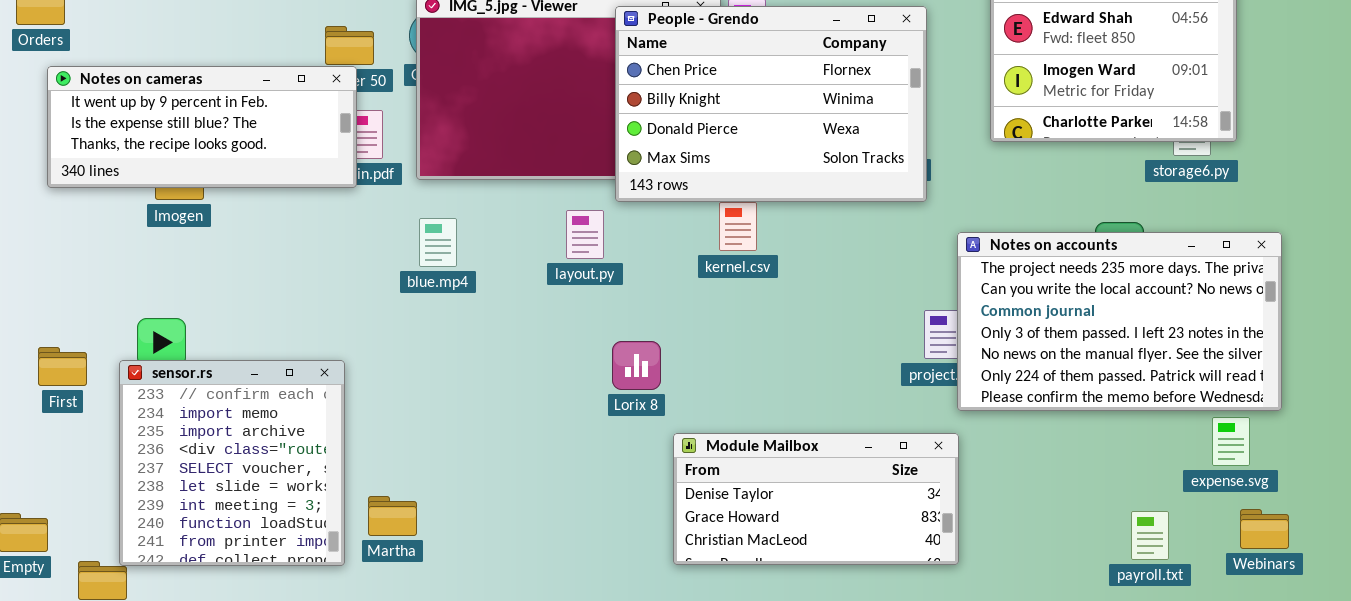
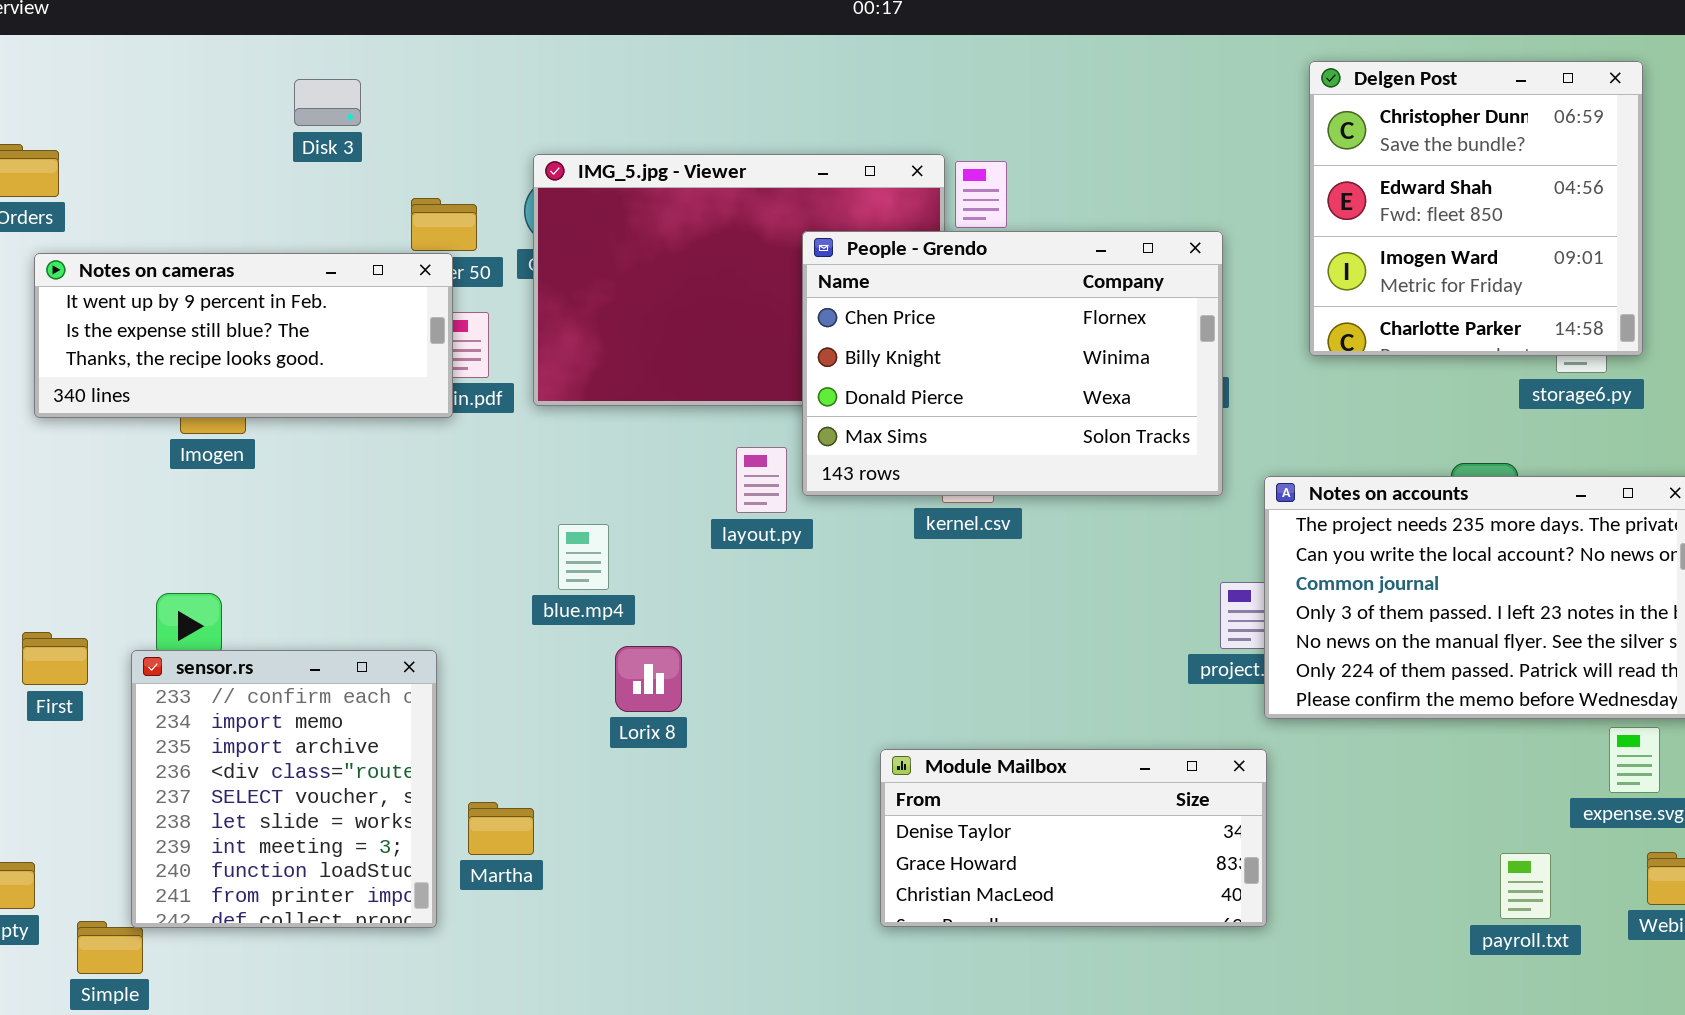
People - Grendo: [615,6,927,202] -> [802,231,1223,496], moved
blue.mp4: [419,218,457,267] -> [558,524,609,590], moved
Lorix 8: [612,341,661,390] -> [615,646,682,712], moved
Martha: [368,496,417,536] -> [468,802,534,855], moved

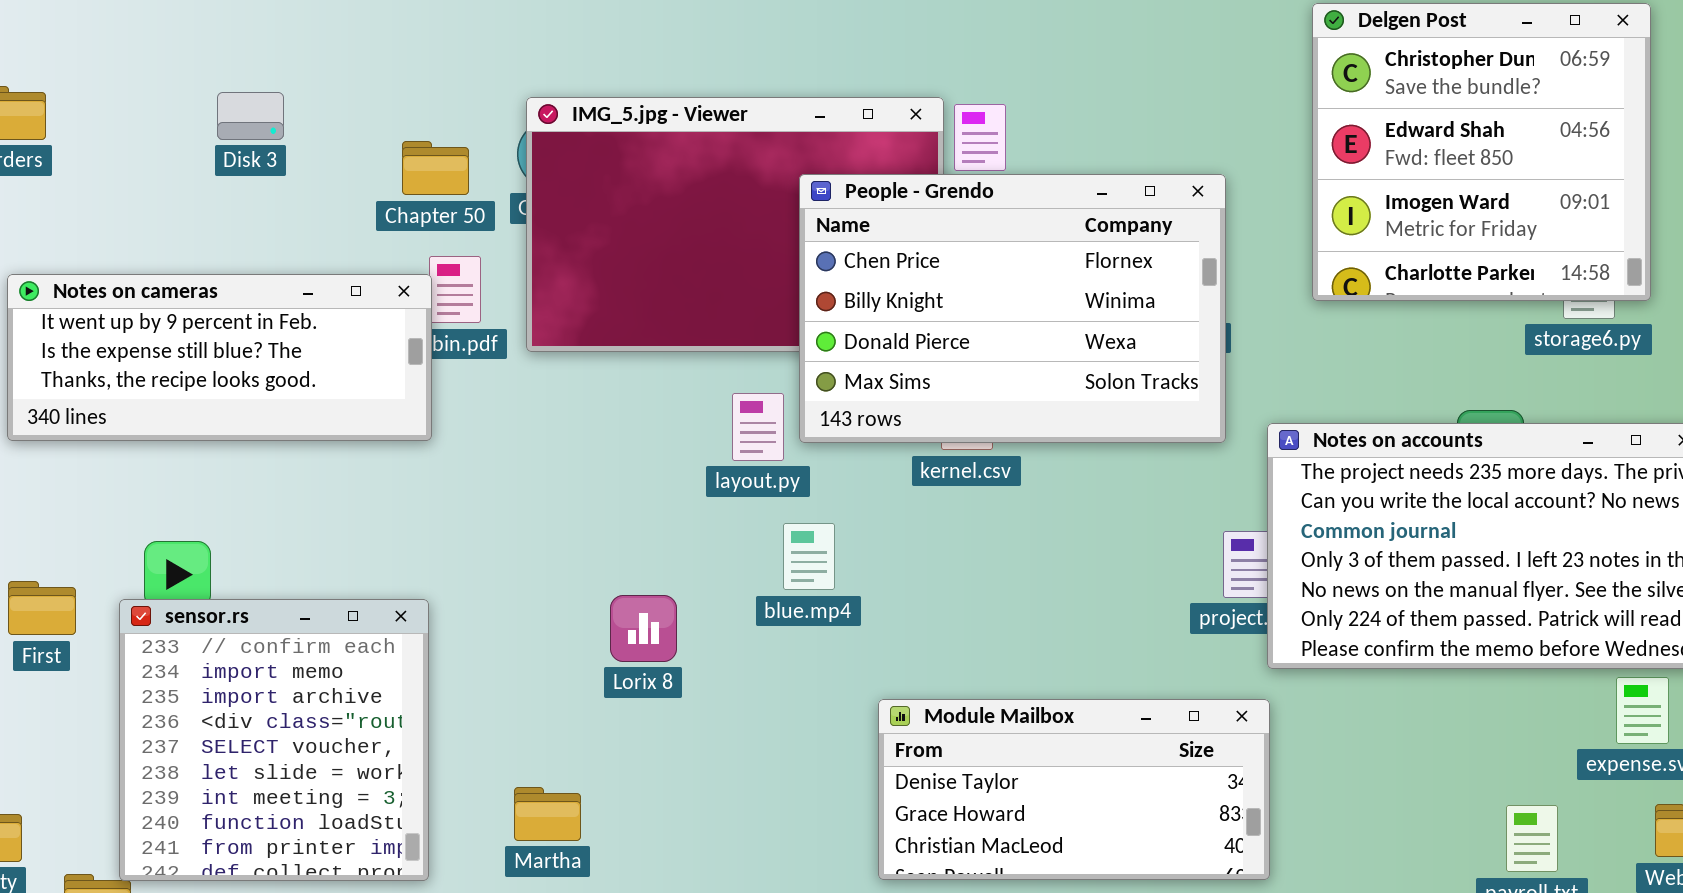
Disk 3: [294,79,361,126] -> [217,92,284,140], moved
Notes on cameras: [34,253,453,418] -> [7,274,432,441], moved
blue.mp4: [558,524,609,590] -> [783,523,835,590], moved
Martha: [468,802,534,855] -> [514,787,581,841], moved

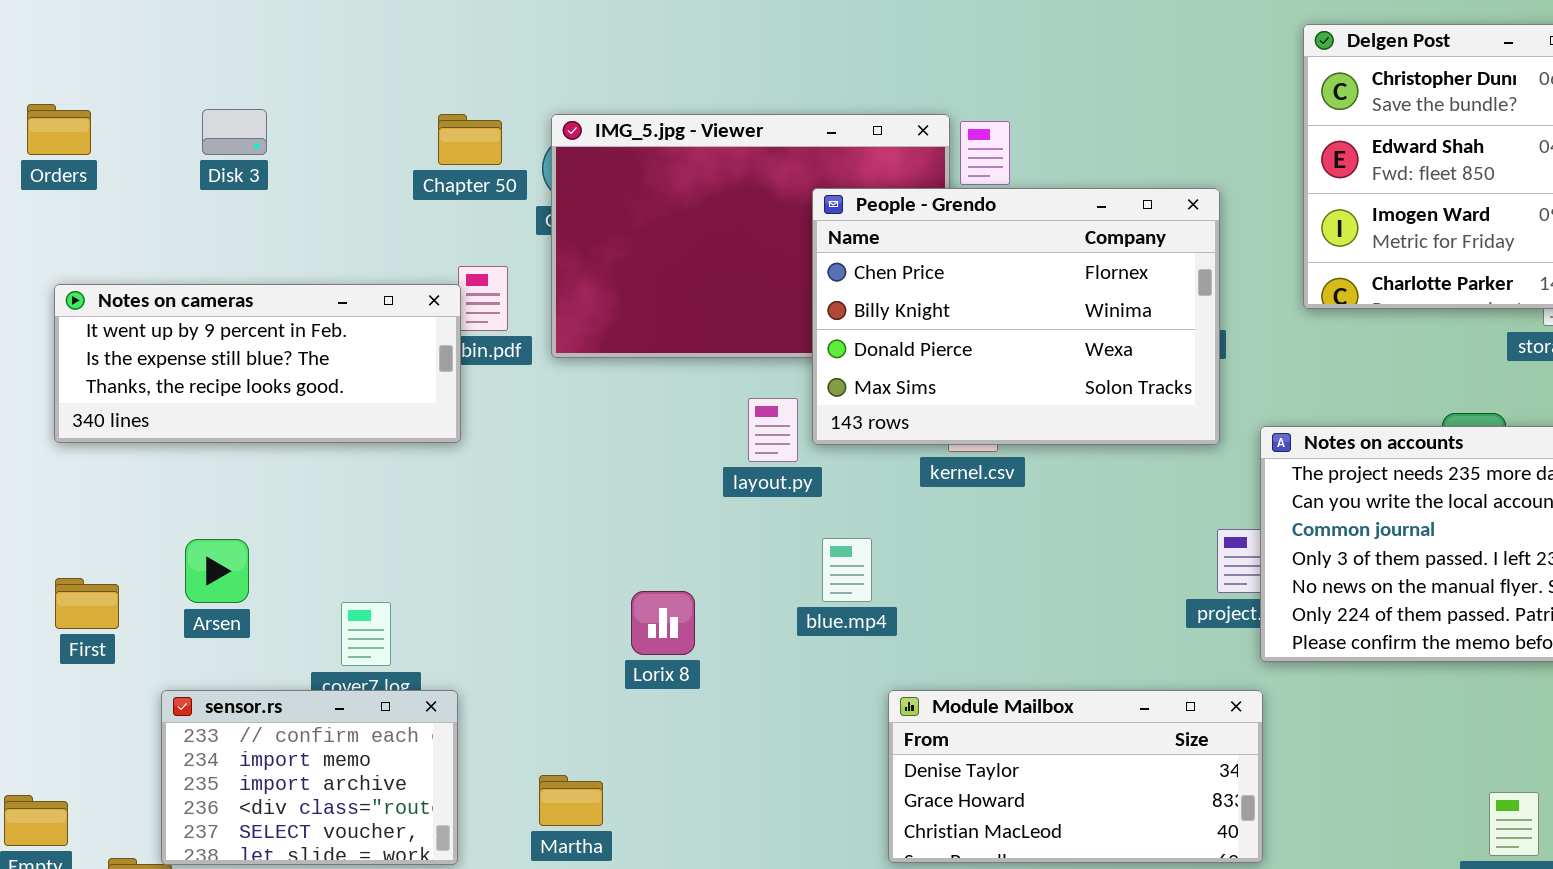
Disk 3: [217,92,284,140] -> [202,109,267,155], moved
Chapter 50: [402,141,469,195] -> [438,114,502,165], moved
blue.mp4: [783,523,835,590] -> [822,538,872,602], moved
sensor.rs: [119,599,429,881] -> [161,690,458,865], resized

